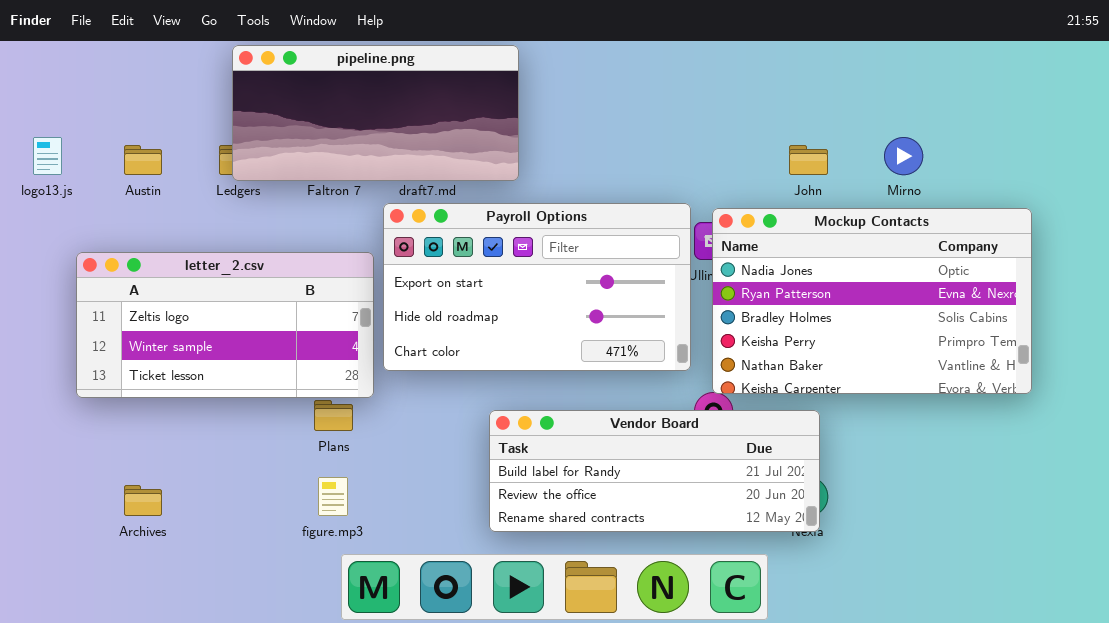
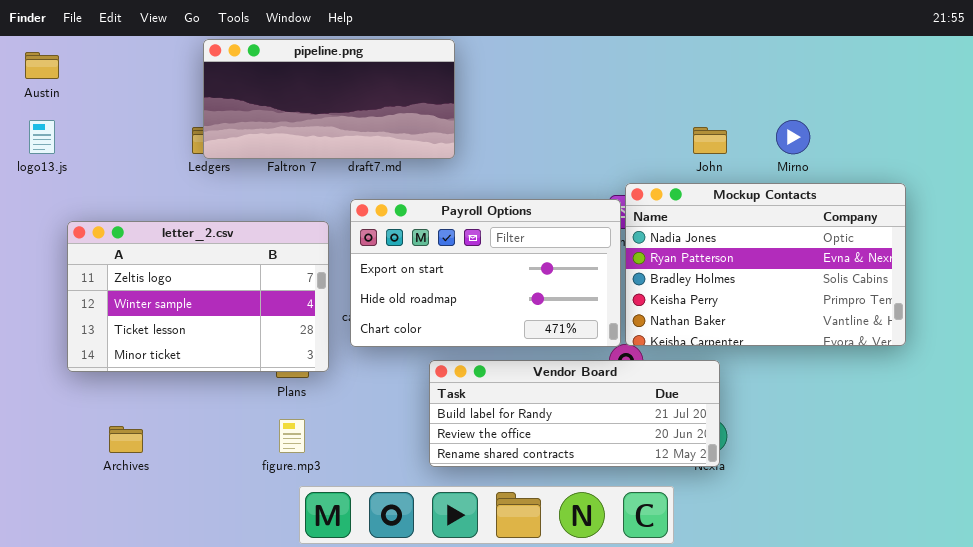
Austin: [124,145,162,175] -> [25,52,59,79], moved
Payroll Options: [383,203,691,371] -> [350,199,621,347], moved
letter_2.csv: [76,252,374,398] -> [67,221,329,372], resized

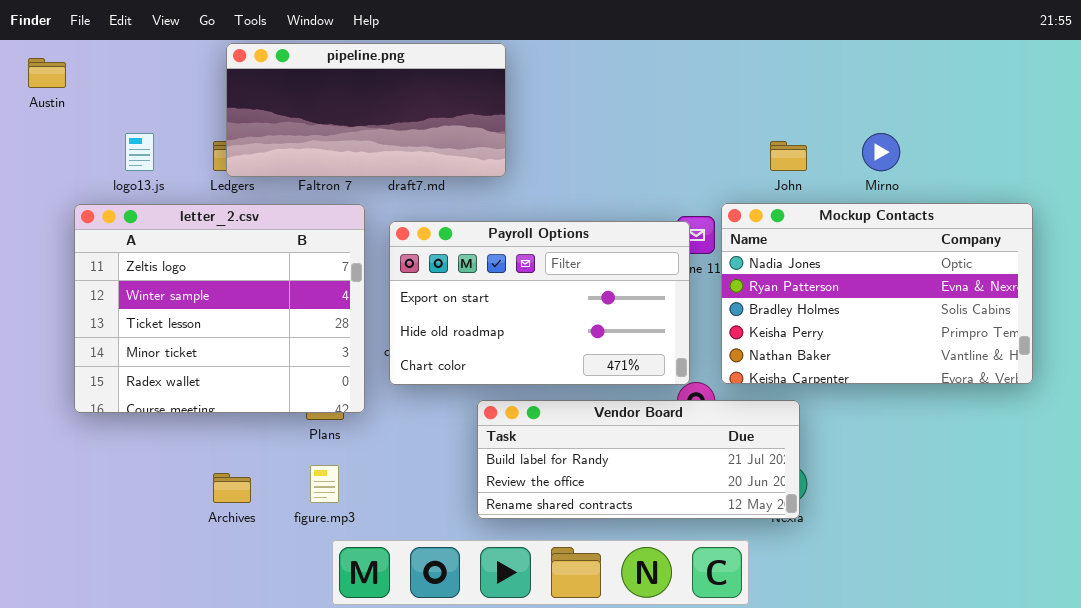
logo13.js: [29,120,55,154] -> [125,133,154,171], moved
Mockup Contacts: [625,183,906,346] -> [721,203,1033,384], moved
letter_2.csv: [67,221,329,372] -> [74,204,365,413], resized
Archives: [109,426,143,453] -> [213,473,251,503], moved

